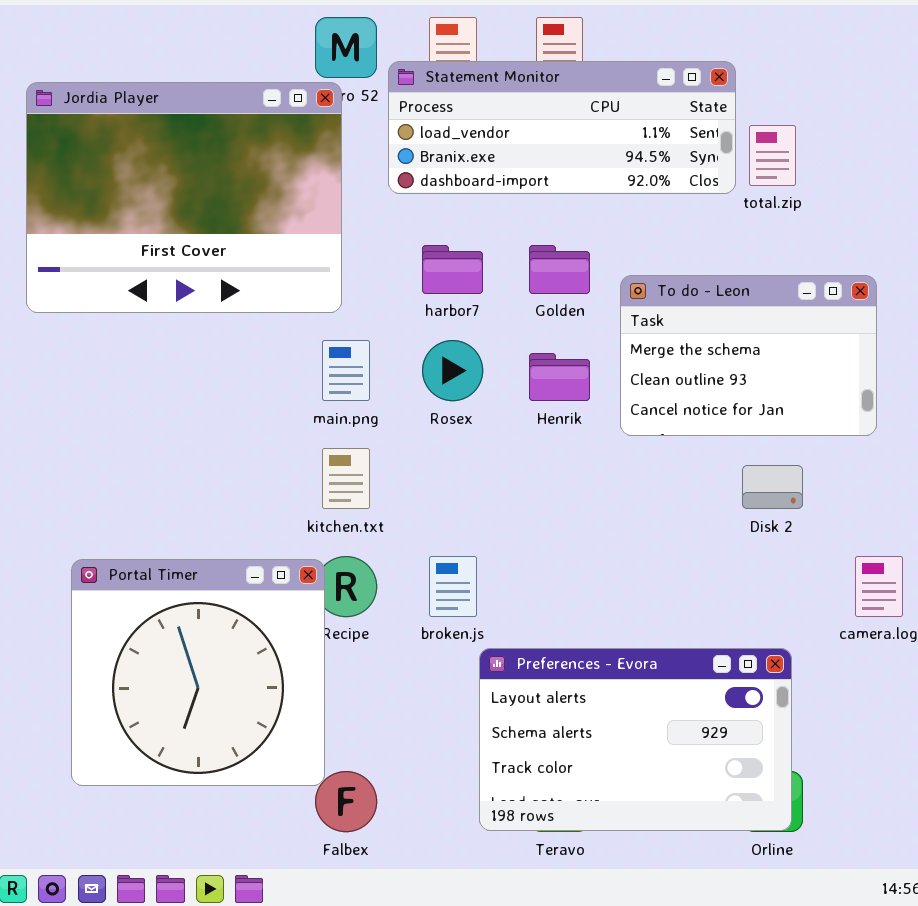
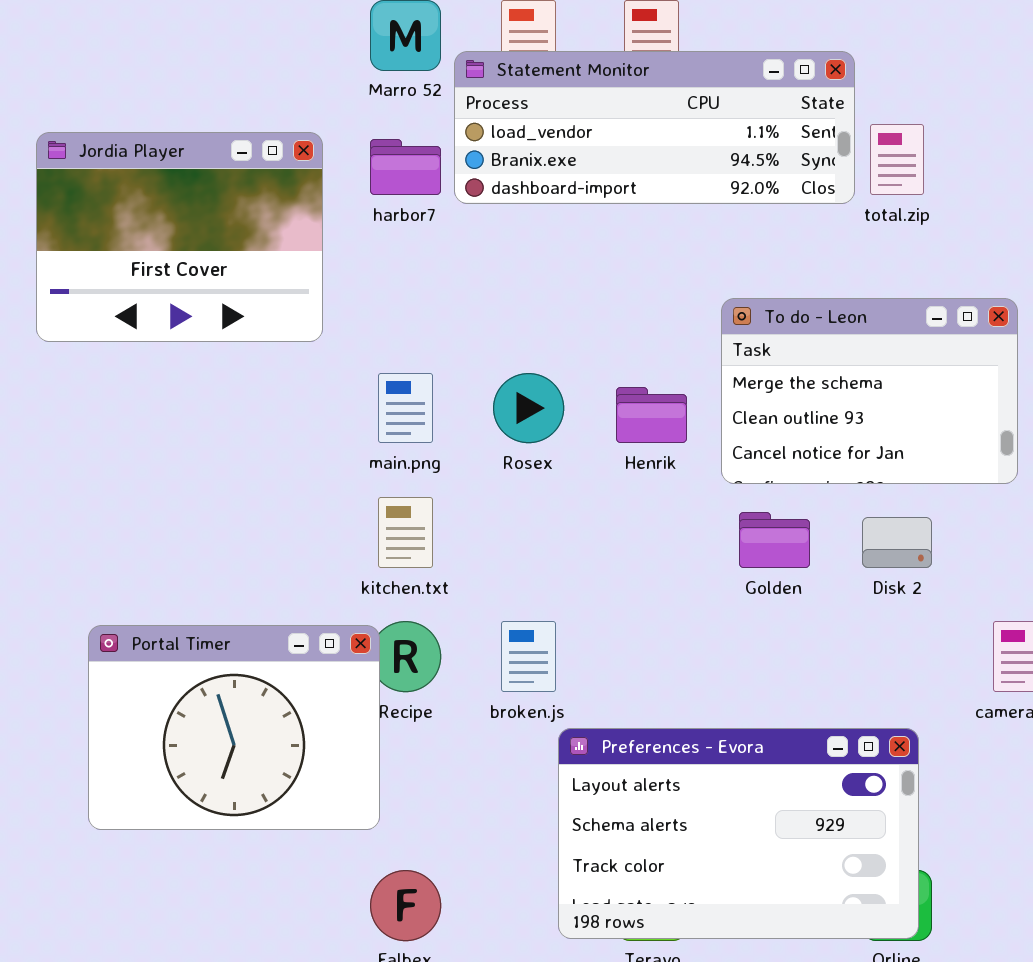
Jordia Player: [26,82,342,313] -> [36,132,323,342], resized
harbor7: [422,245,483,294] -> [370,139,441,195], moved
Golden: [529,245,590,294] -> [739,512,810,568], moved
Portal Timer: [71,559,325,786] -> [88,625,380,830], resized

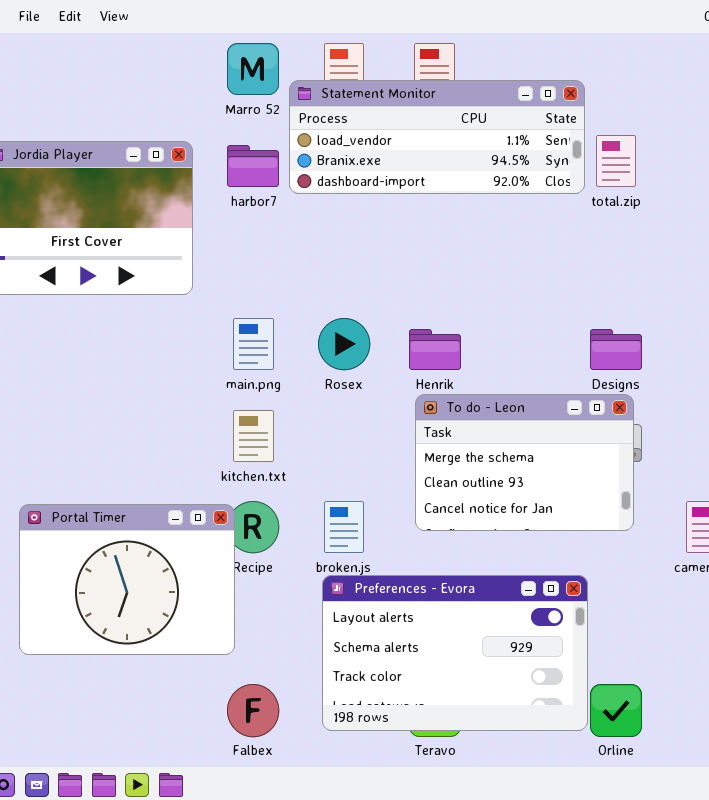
To do - Leon: [721,298,1018,484] -> [415,394,634,531], moved
Preferences - Evora: [558,728,919,939] -> [322,575,588,731], moved

